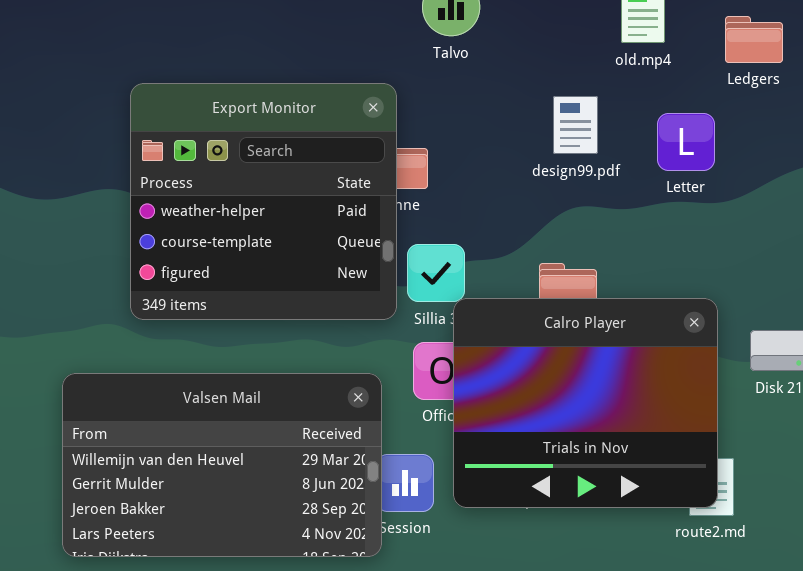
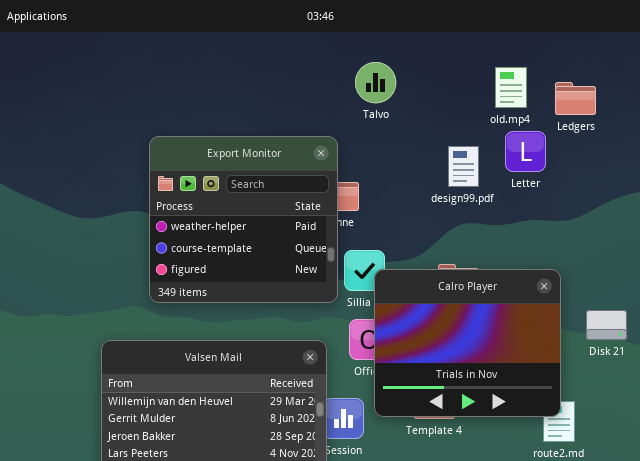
Ledgers: [725,16,783,63] -> [555,82,596,115], moved
Letter: [657,113,715,171] -> [505,131,546,172], moved
Calro Player: [453,298,718,508] -> [374,269,561,417], moved

